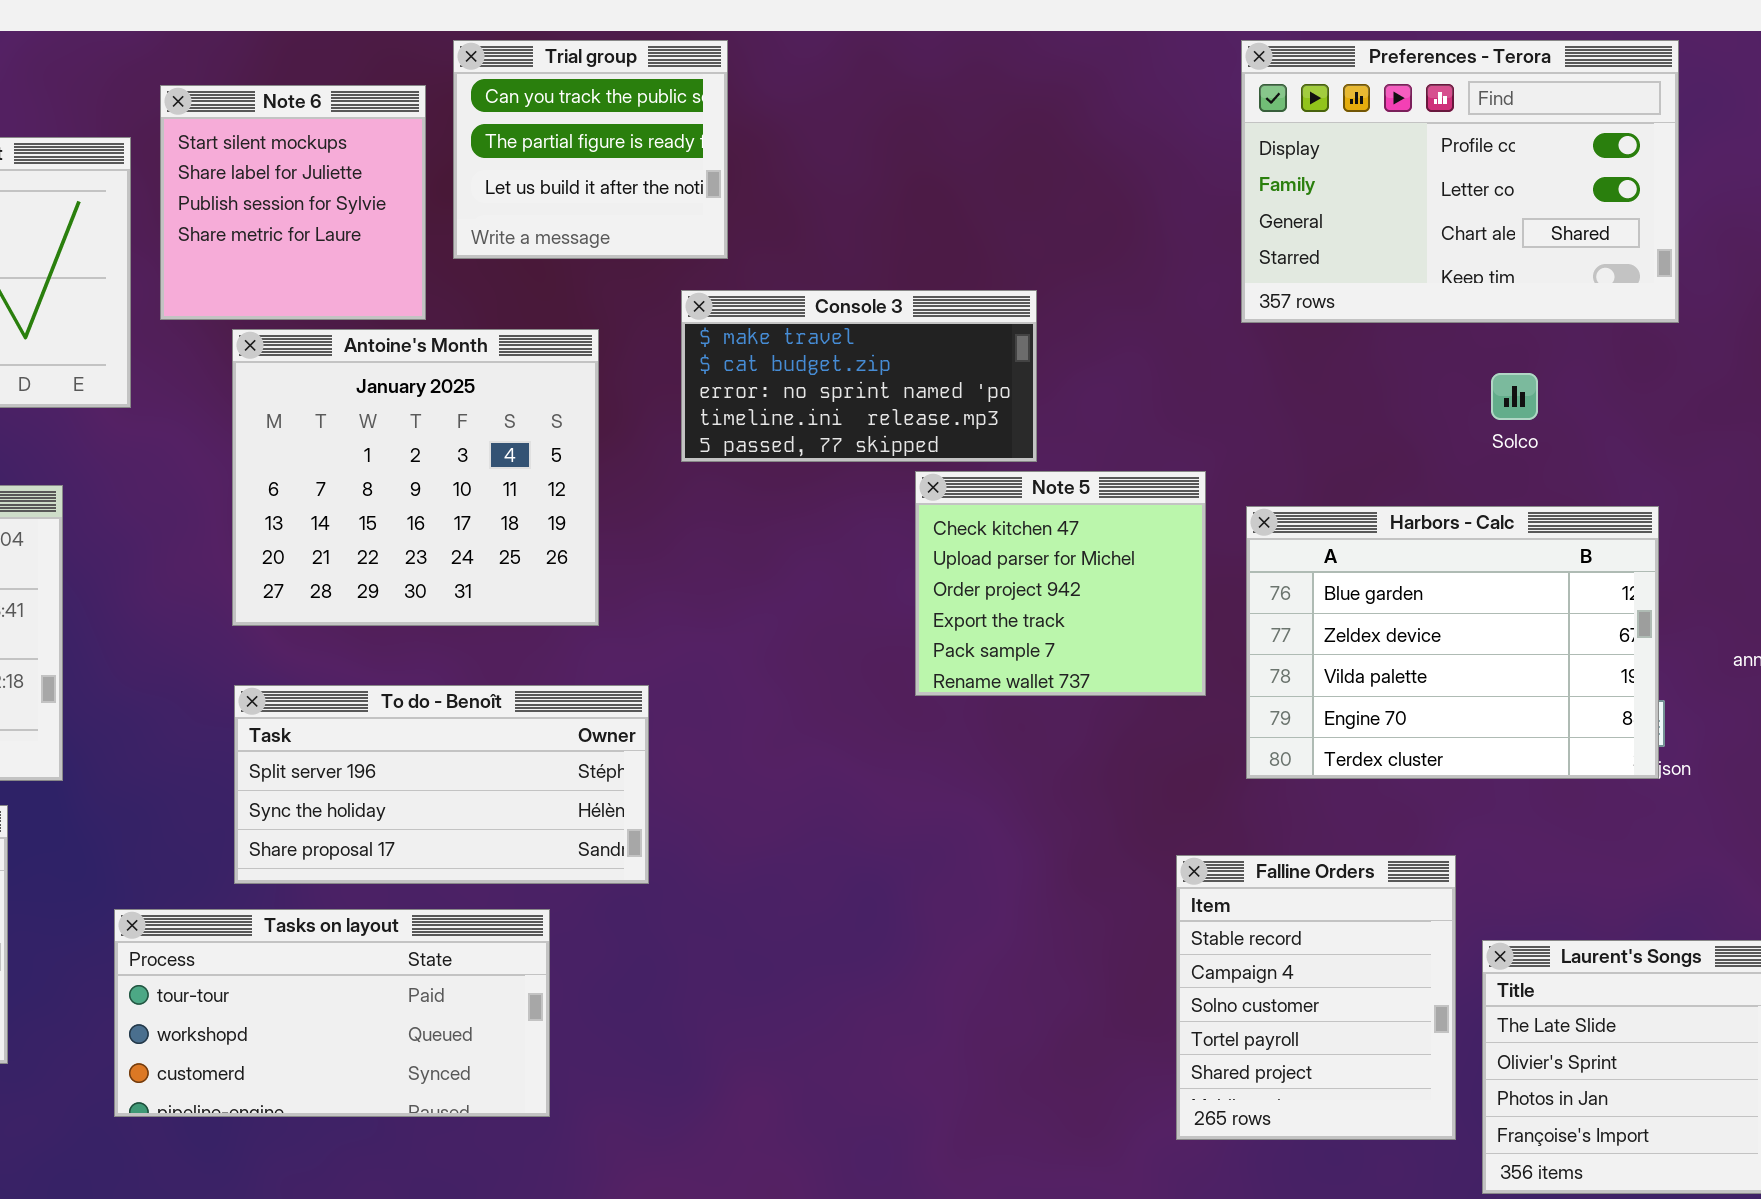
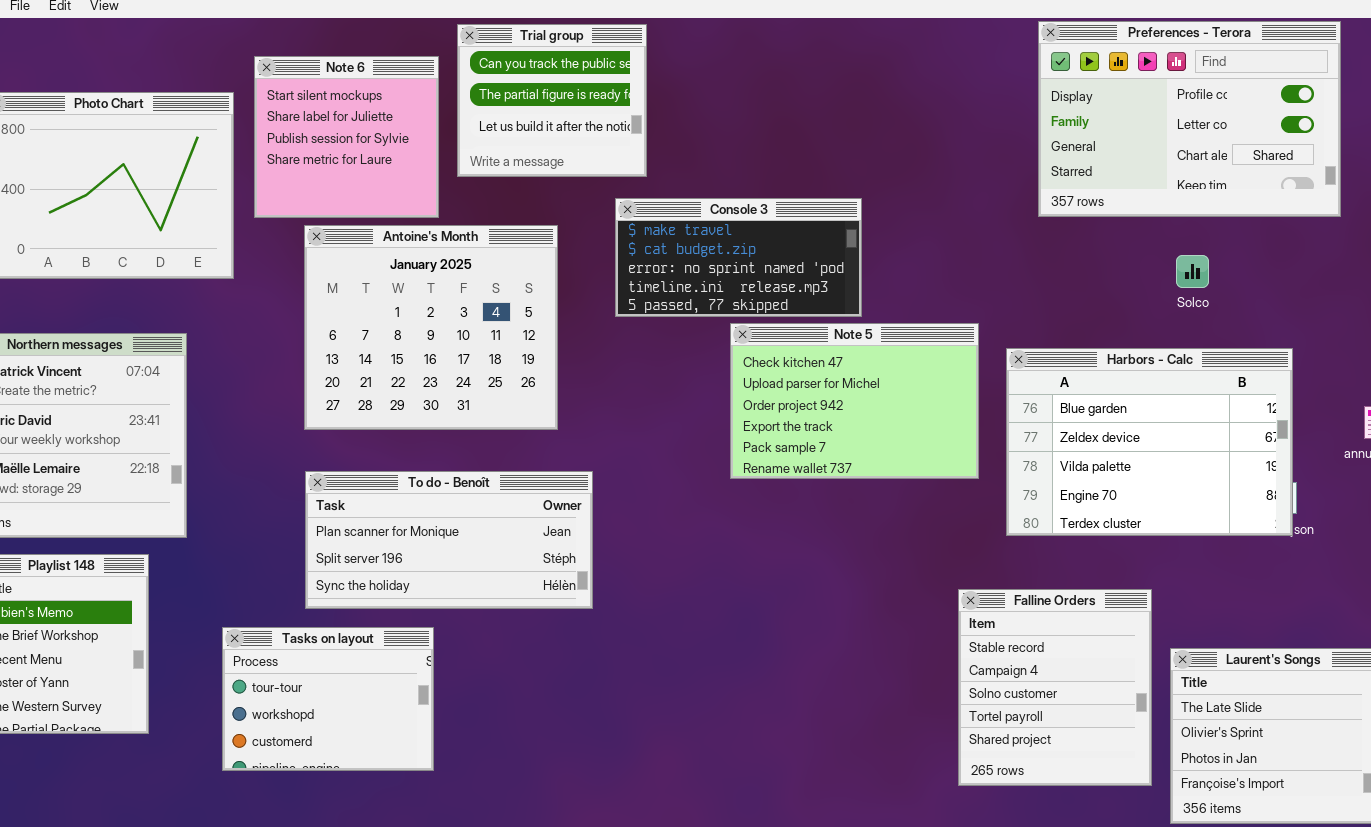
Preferences - Terora: [1241,40,1679,323] -> [1038,21,1341,217], moved
Note 5: [915,471,1206,696] -> [730,323,979,479], resized
To do - Benoît: [234,685,649,884] -> [305,471,593,609], scrolled up 1 row
Tasks on layout: [114,909,550,1117] -> [222,627,434,771], resized

